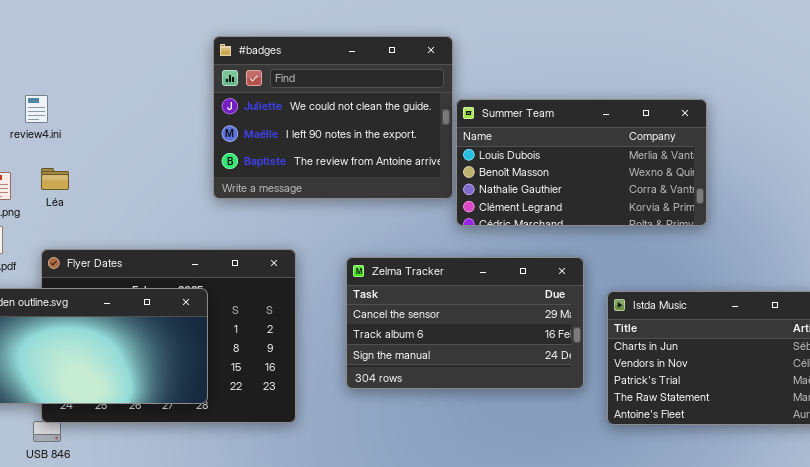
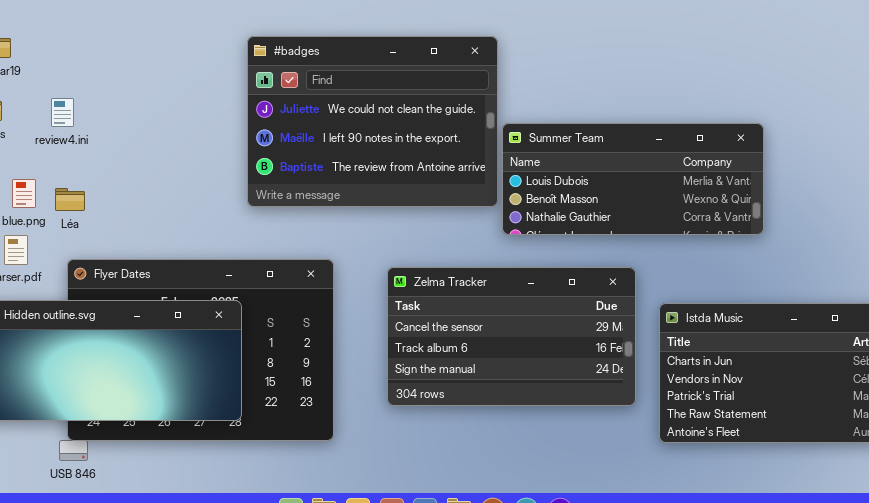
Summer Team: [456,99,707,226] -> [502,123,764,235], resized
Léa: [41,168,69,190] -> [55,188,85,211], moved

